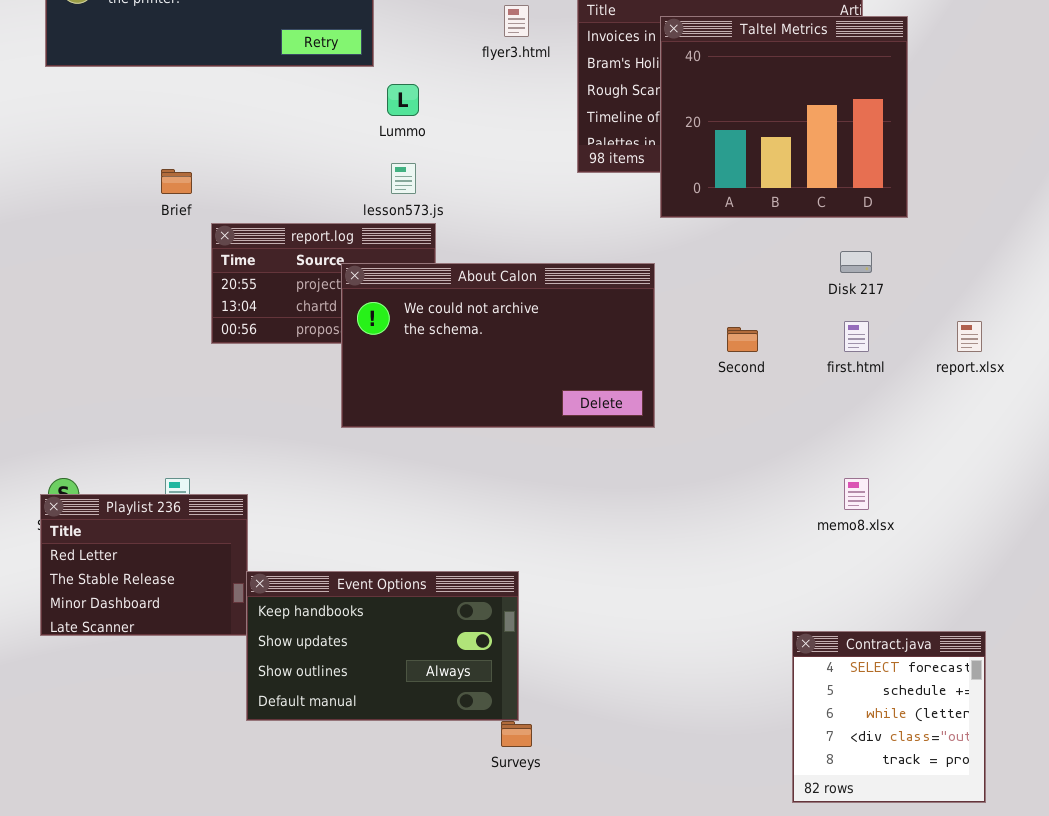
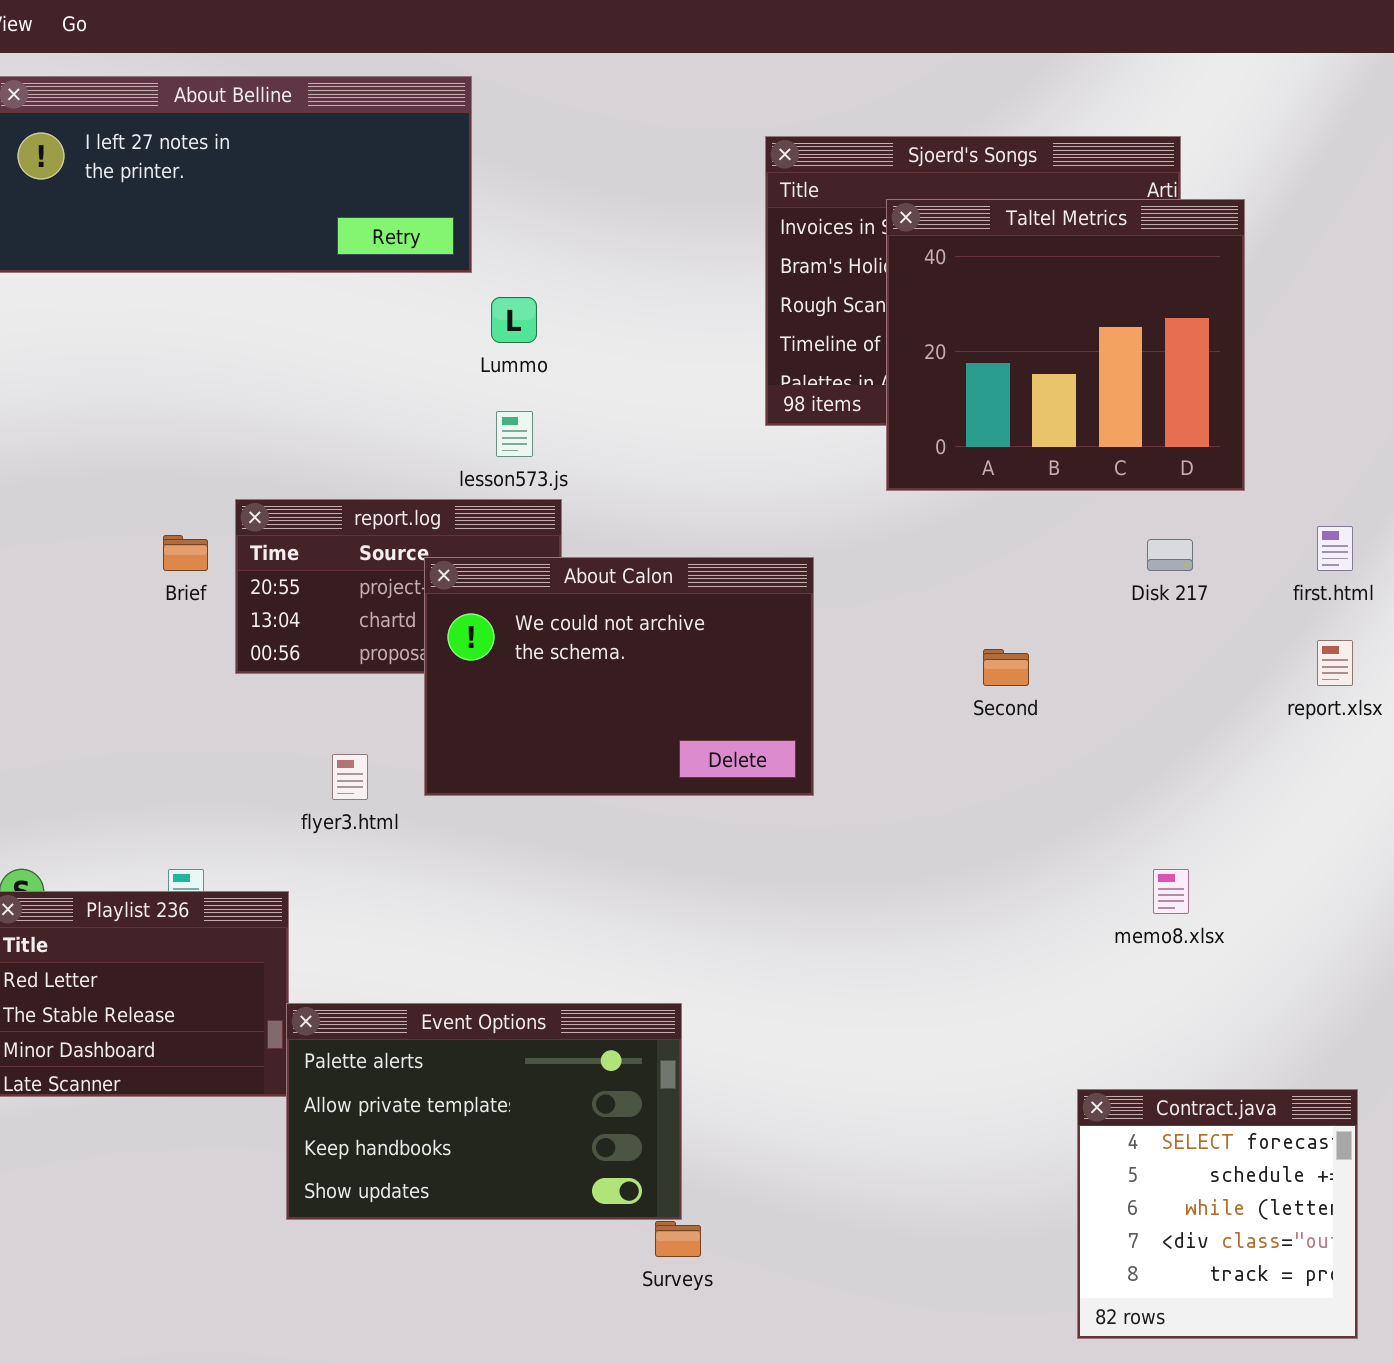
flyer3.html: [504,5,529,37] -> [332,754,368,800], moved
Brief: [161,169,192,194] -> [163,535,208,571], moved
About Calon: [341,263,655,428] -> [424,557,814,796], resized
first.html: [844,321,869,352] -> [1317,526,1353,571], moved
Event Options: [246,571,519,721] -> [286,1003,682,1220], scrolled up 2 rows

